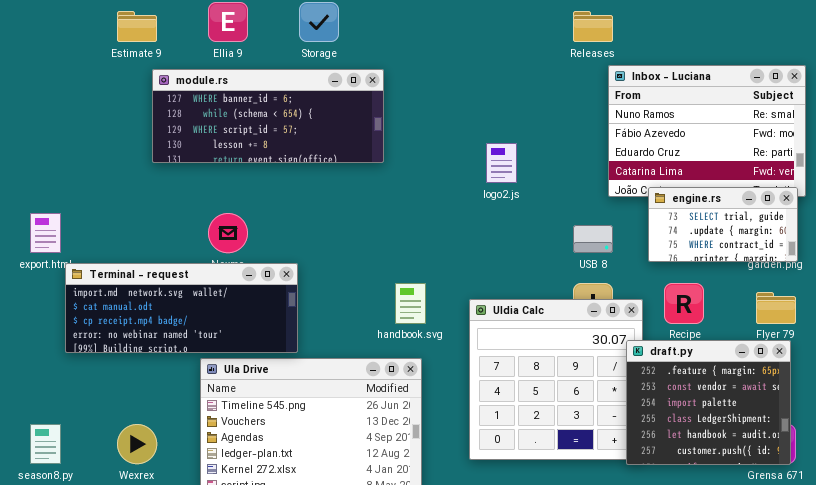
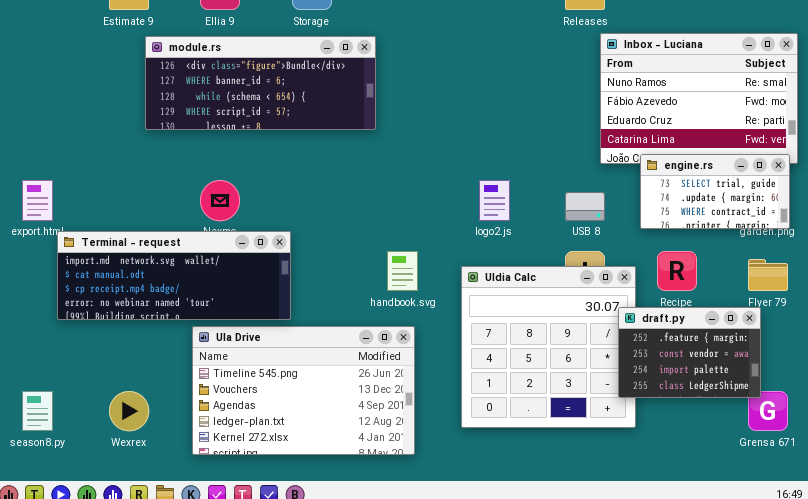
module.rs: [152,69,384,163] -> [145,36,376,130], scrolled up 1 row
logo2.js: [486,143,517,183] -> [479,180,510,221], moved
draft.py: [626,340,791,465] -> [618,307,761,398], resized

